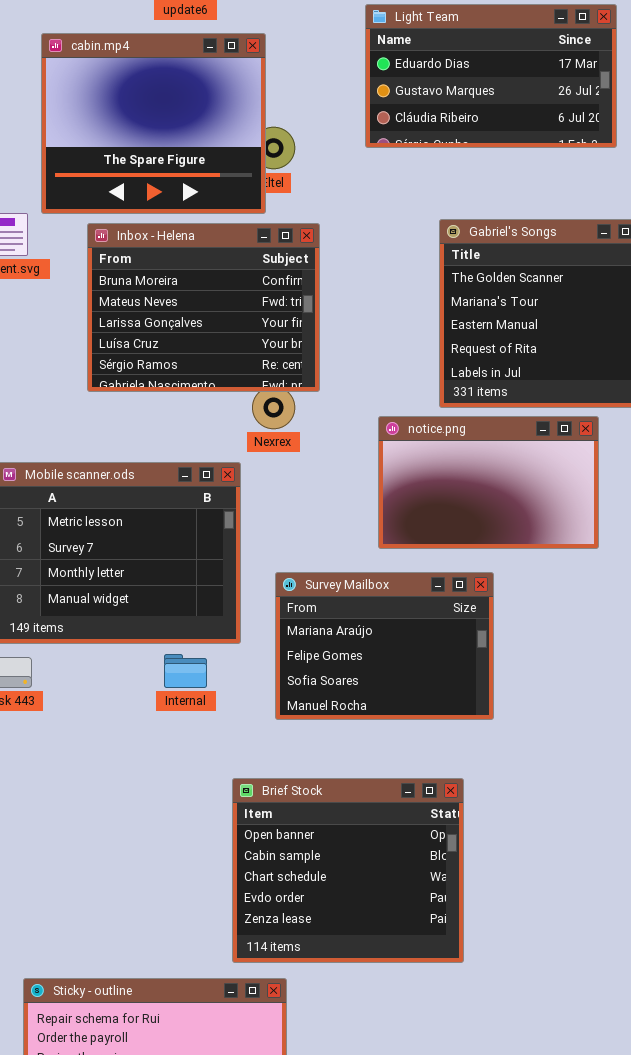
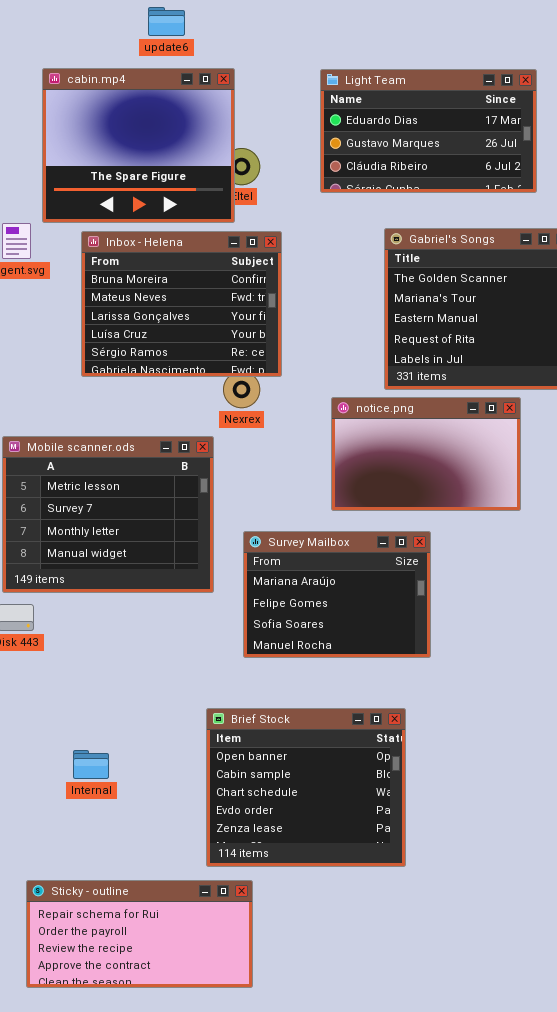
Light Team: [365,4,617,148] -> [320,69,537,193], moved
Internal: [164,654,207,688] -> [73,750,109,779], moved

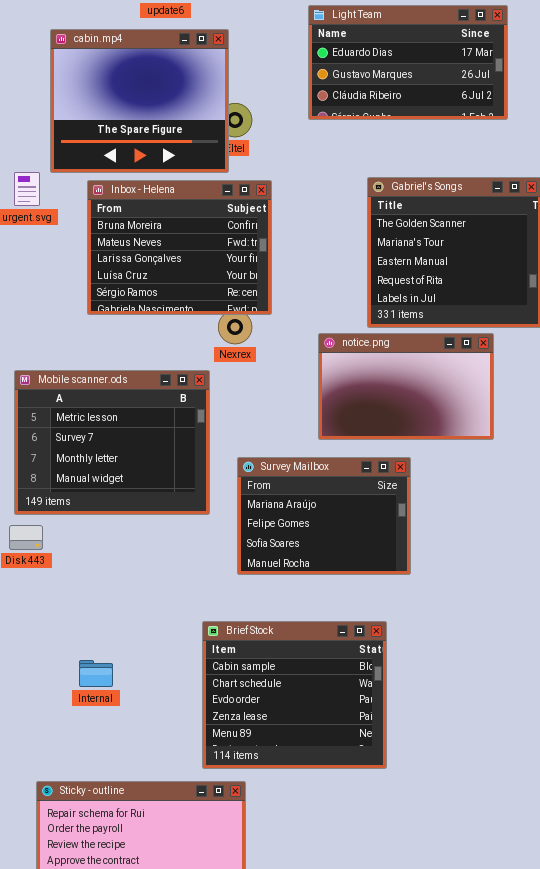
Light Team: [320,69,537,193] -> [308,5,508,120], moved
Brief Stock: [206,708,406,867] -> [202,621,387,769], scrolled down 1 row

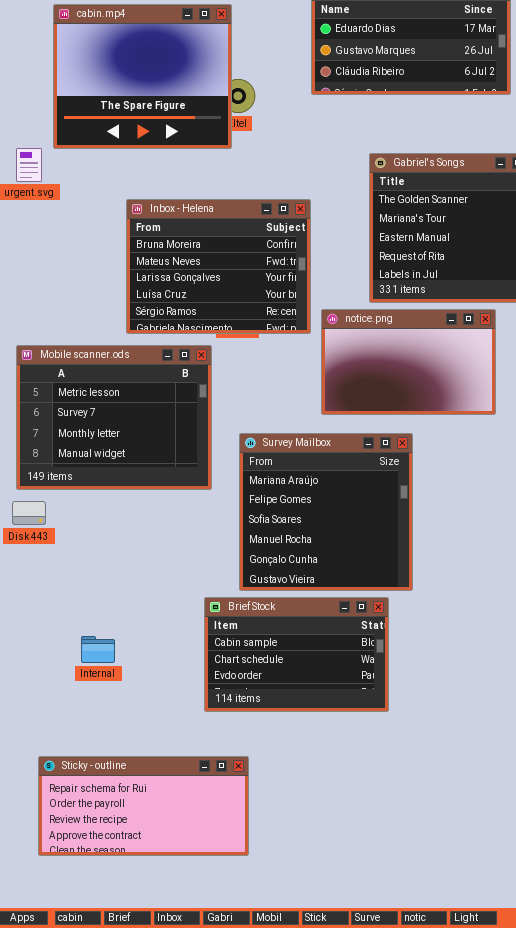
Inbox - Helena: [87,180,272,315] -> [126,199,311,334], moved
Survey Mailbox: [237,457,411,575] -> [239,433,413,591], resized
Brief Stock: [202,621,387,769] -> [204,597,389,712], resized

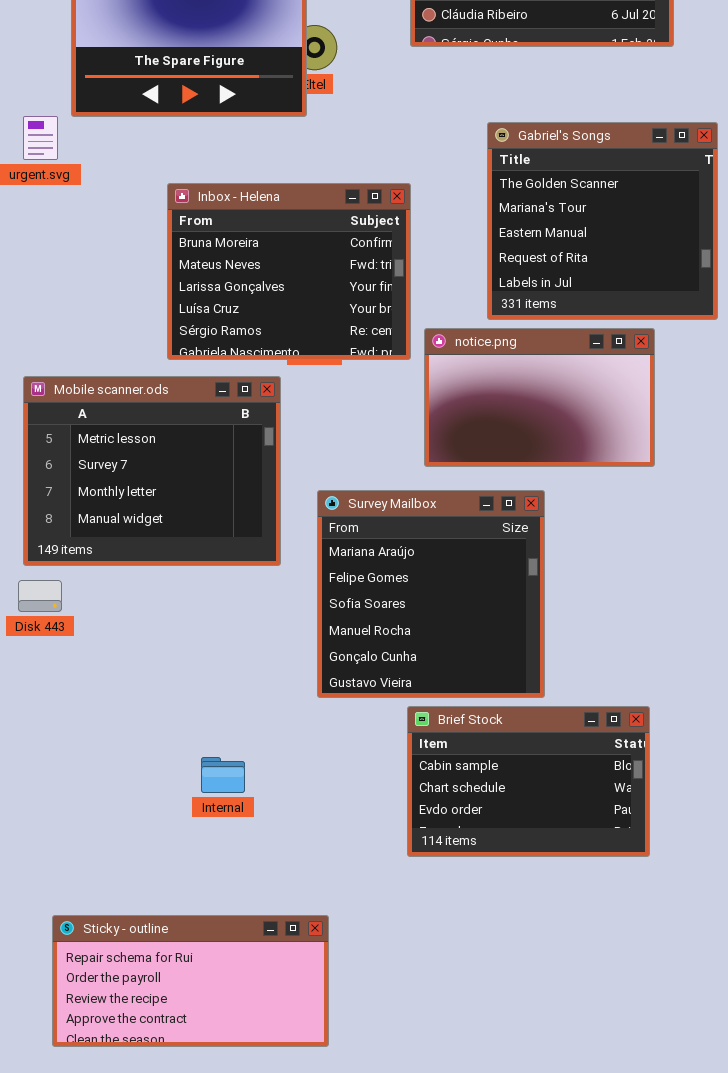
Brief Stock: [204,597,389,712] -> [407,706,650,857], moved
Internal: [81,636,115,663] -> [201,757,245,793], moved

